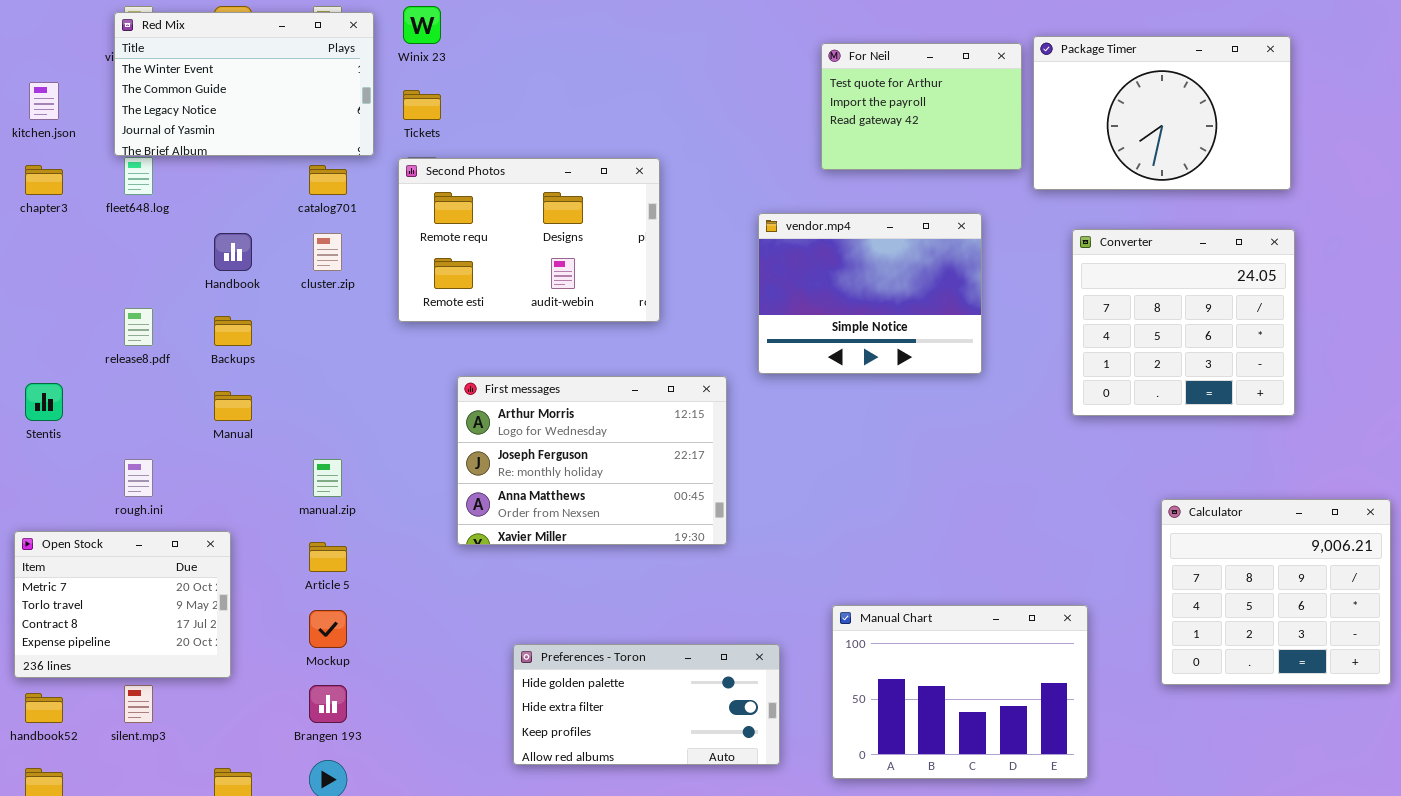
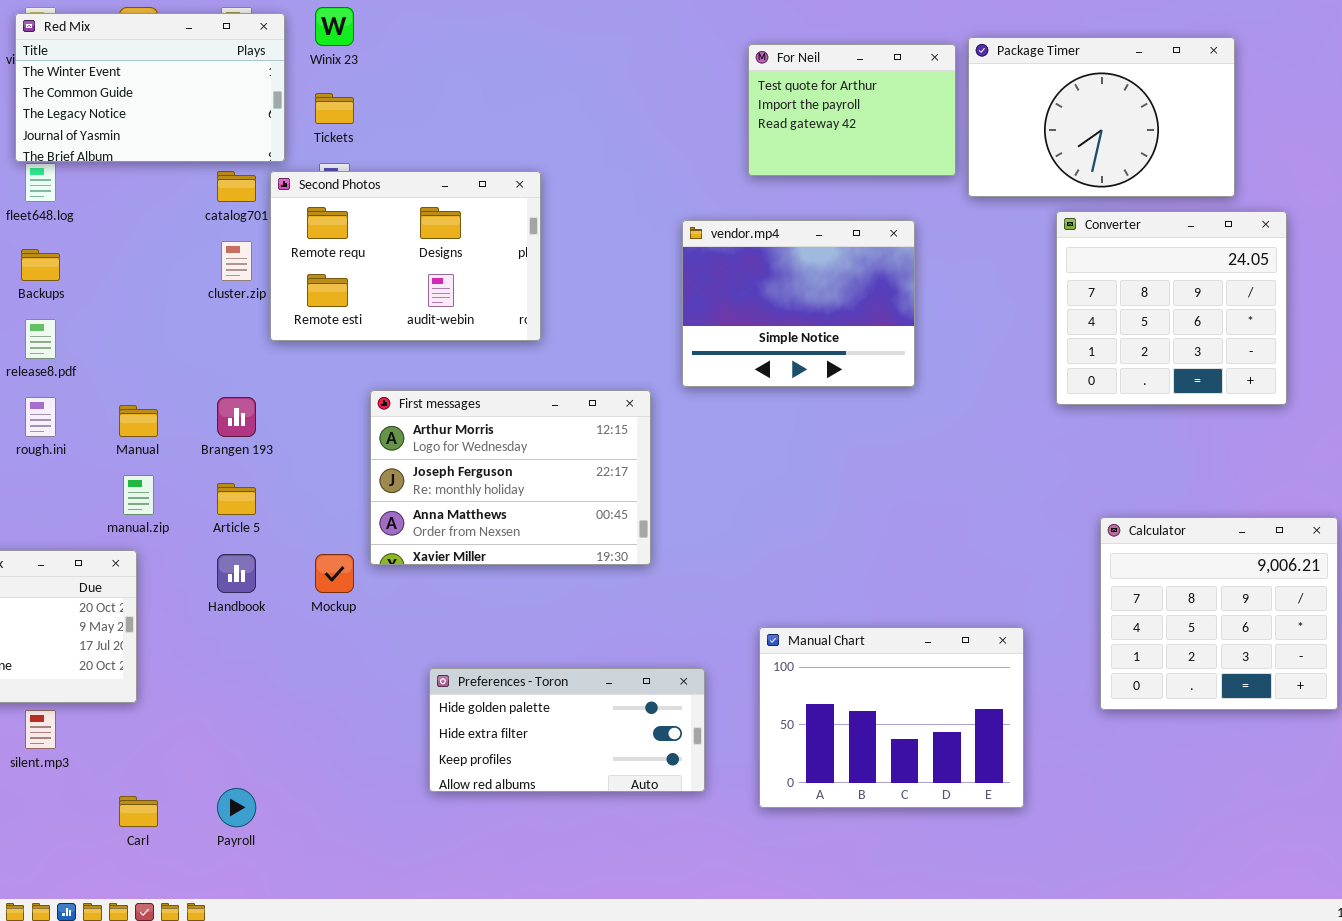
Second Photos: [398,158,660,322] -> [270,171,541,341], moved
Converter: [1072,229,1295,416] -> [1056,211,1287,405], moved
Handbook: [214,233,252,271] -> [217,554,256,593], moved
Backups: [214,316,252,346] -> [21,249,60,281], moved
rough.ini: [124,459,153,497] -> [25,397,56,437], moved
manual.zip: [313,459,342,497] -> [123,475,154,515], moved
Article 5: [309,542,347,572] -> [217,483,256,515], moved
Mockup: [309,610,347,648] -> [315,554,354,593], moved
Brangen 193: [309,685,347,723] -> [217,397,256,437], moved

